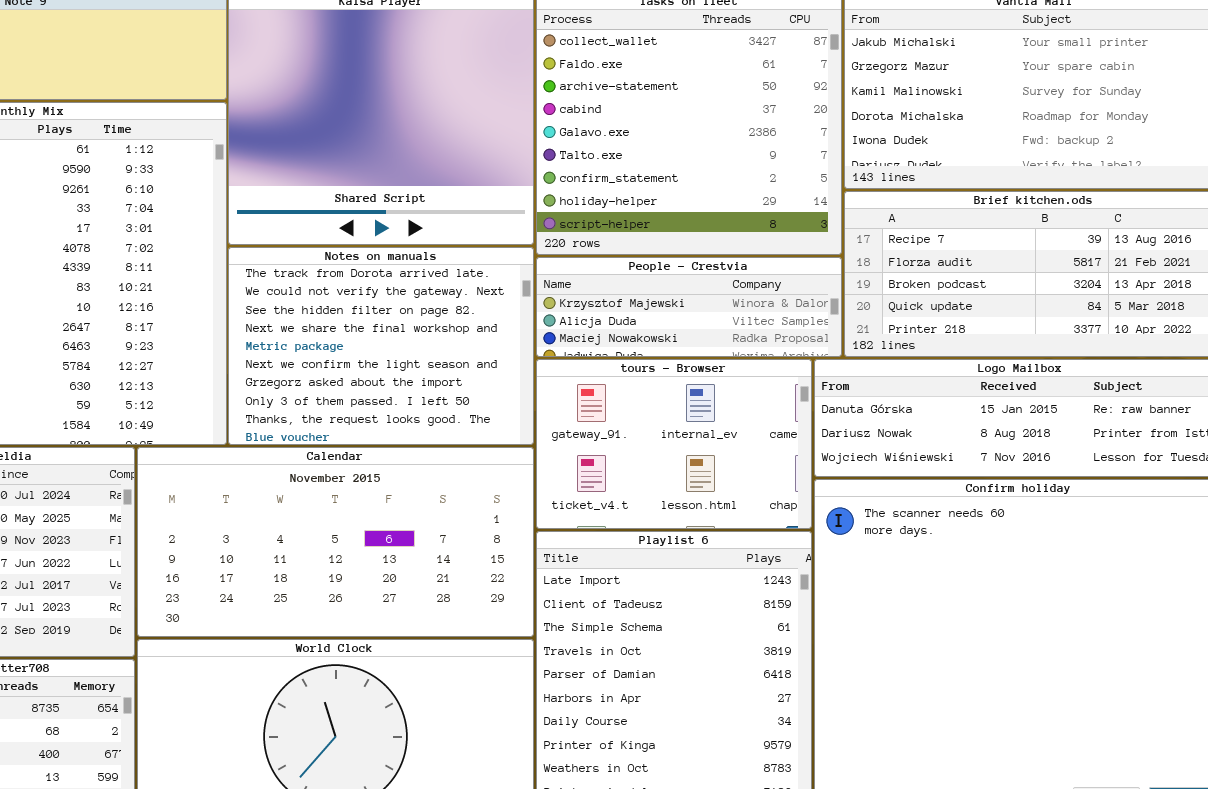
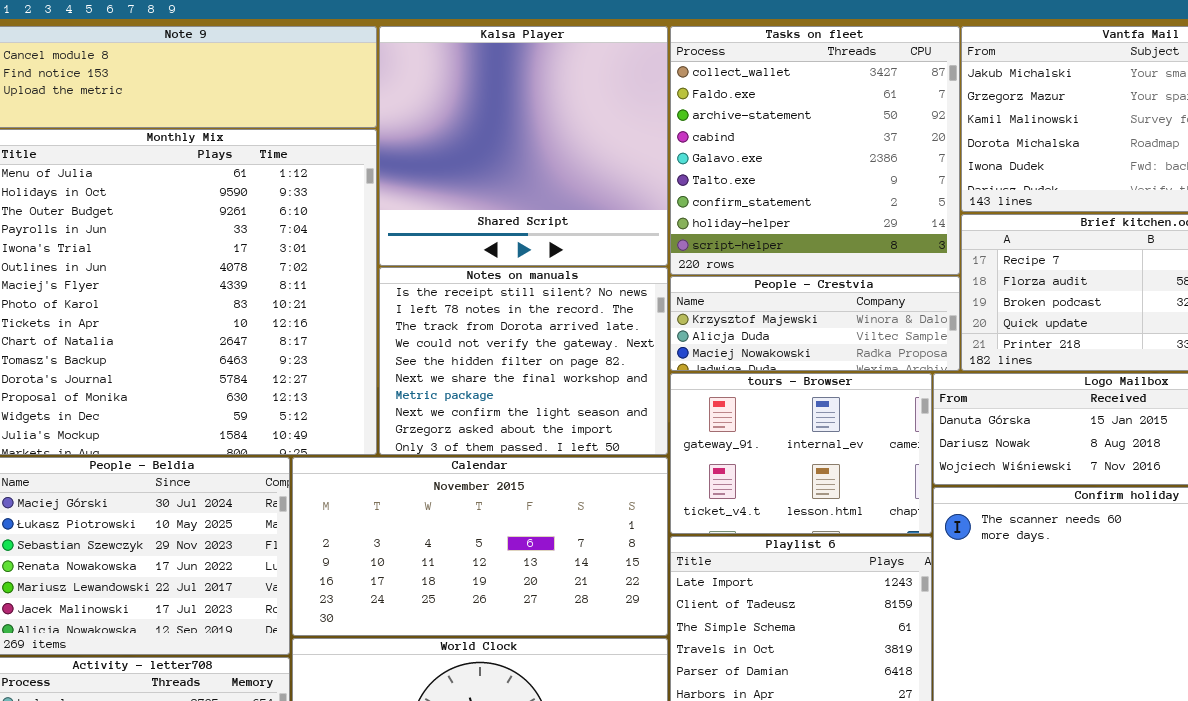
Notes on manuals: [228,247,534,445] -> [379,267,668,455], scrolled up 2 rows

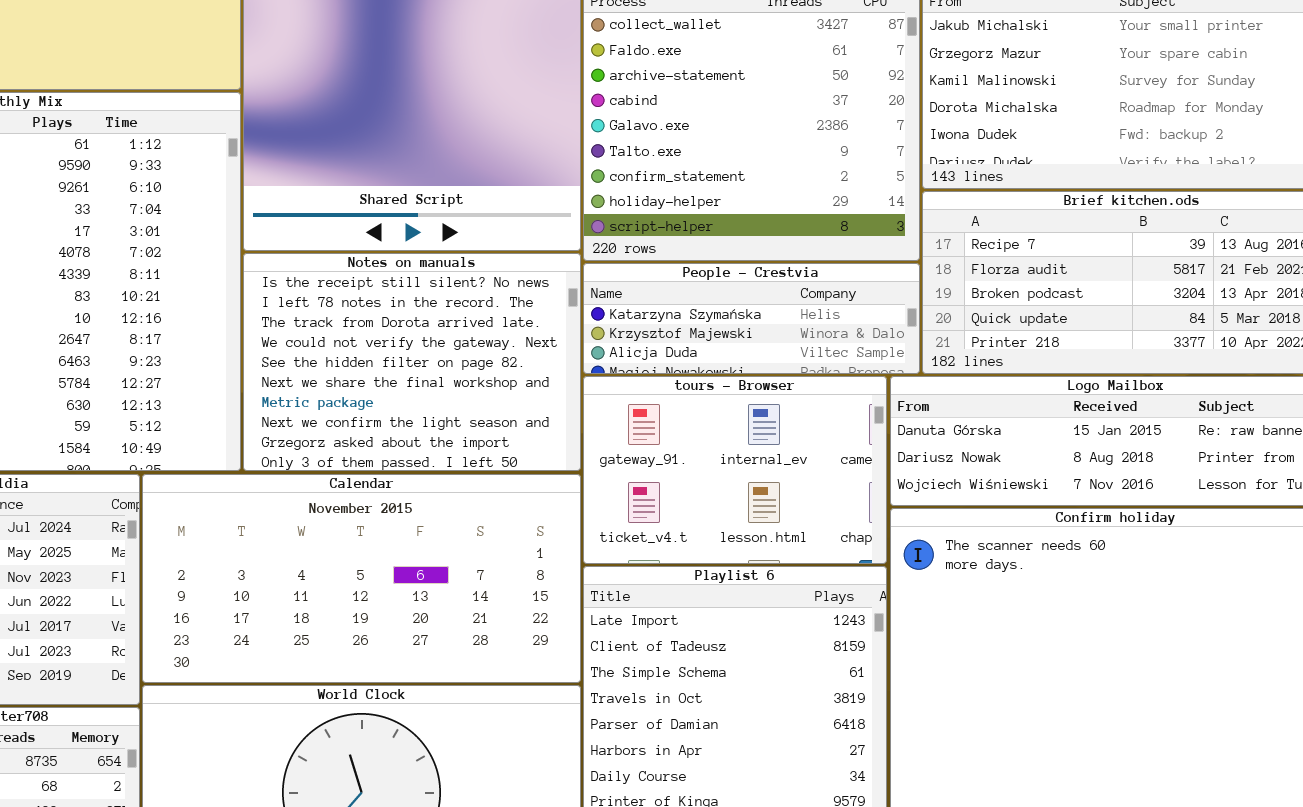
People - Crestvia: [670,276,960,371] -> [583,263,920,374], scrolled up 1 row

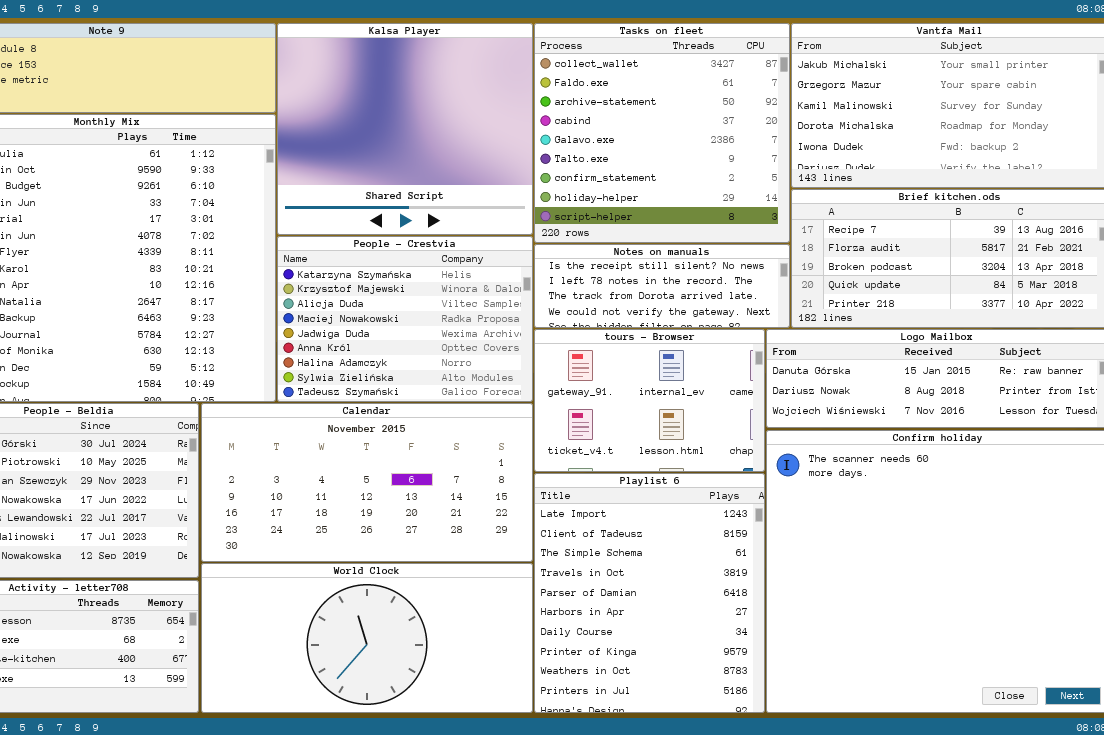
Notes on manuals: [243,253,581,471] -> [534,244,790,328], moved, resized
People - Crestvia: [583,263,920,374] -> [277,236,533,402], moved, resized

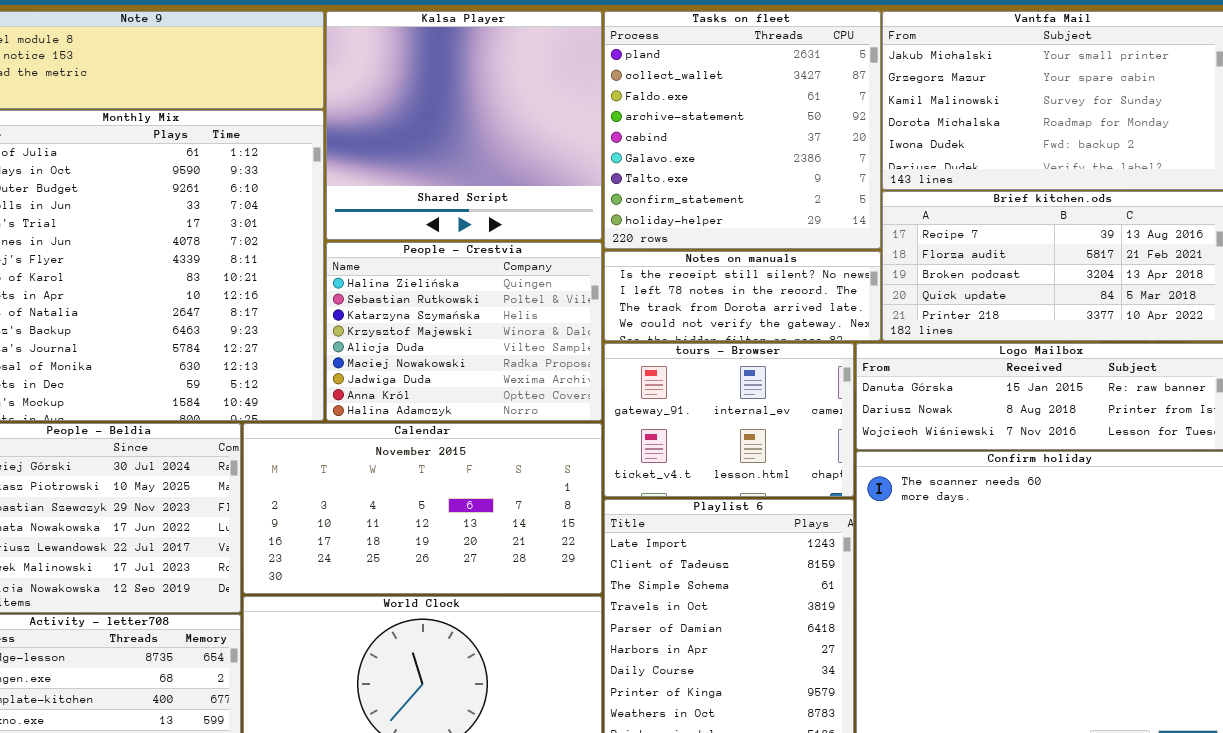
Tasks on fleet: [534,23,790,243] -> [604,11,881,249], scrolled up 1 row
People - Crestvia: [277,236,533,402] -> [326,242,602,421], scrolled up 2 rows

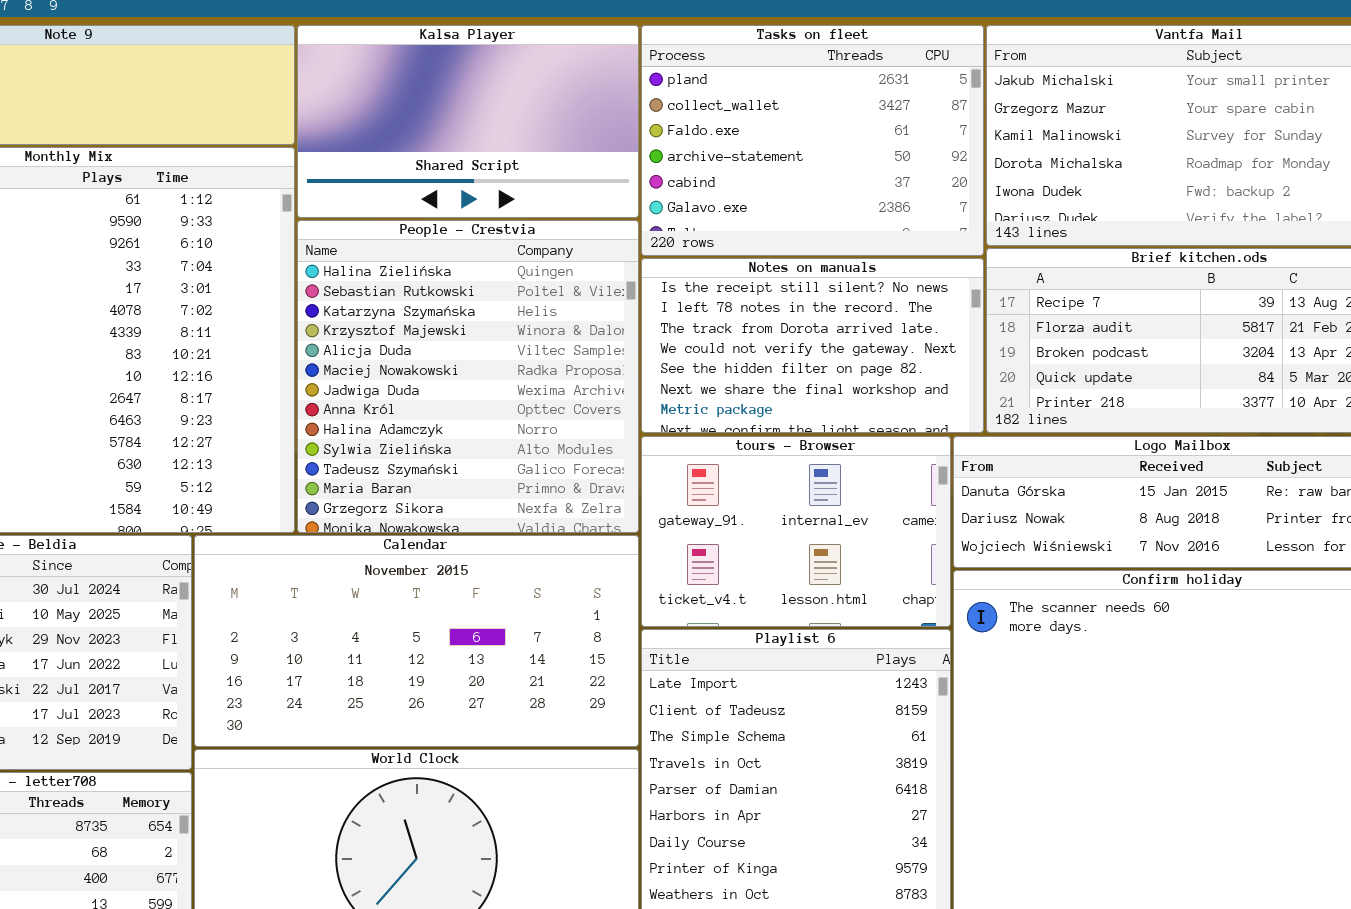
Kalsa Player: [326,11,602,240] -> [297,25,639,218], resized
Tasks on fleet: [604,11,881,249] -> [641,25,984,256], resized
People - Crestvia: [326,242,602,421] -> [297,220,639,533], resized
Notes on manuals: [604,251,881,341] -> [641,258,984,433], resized

